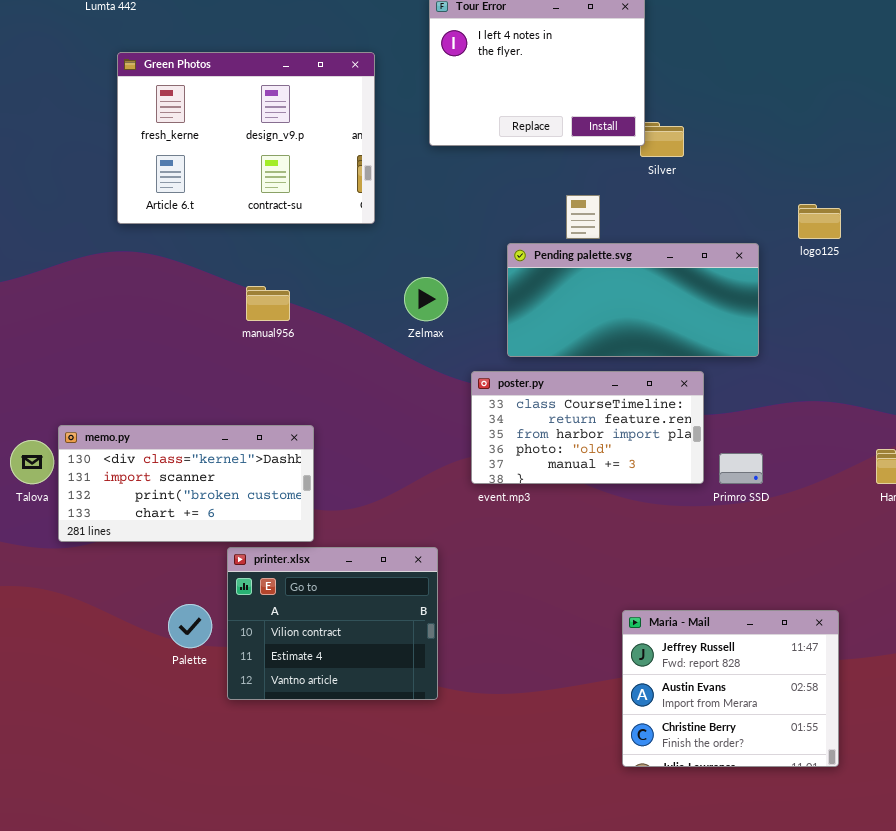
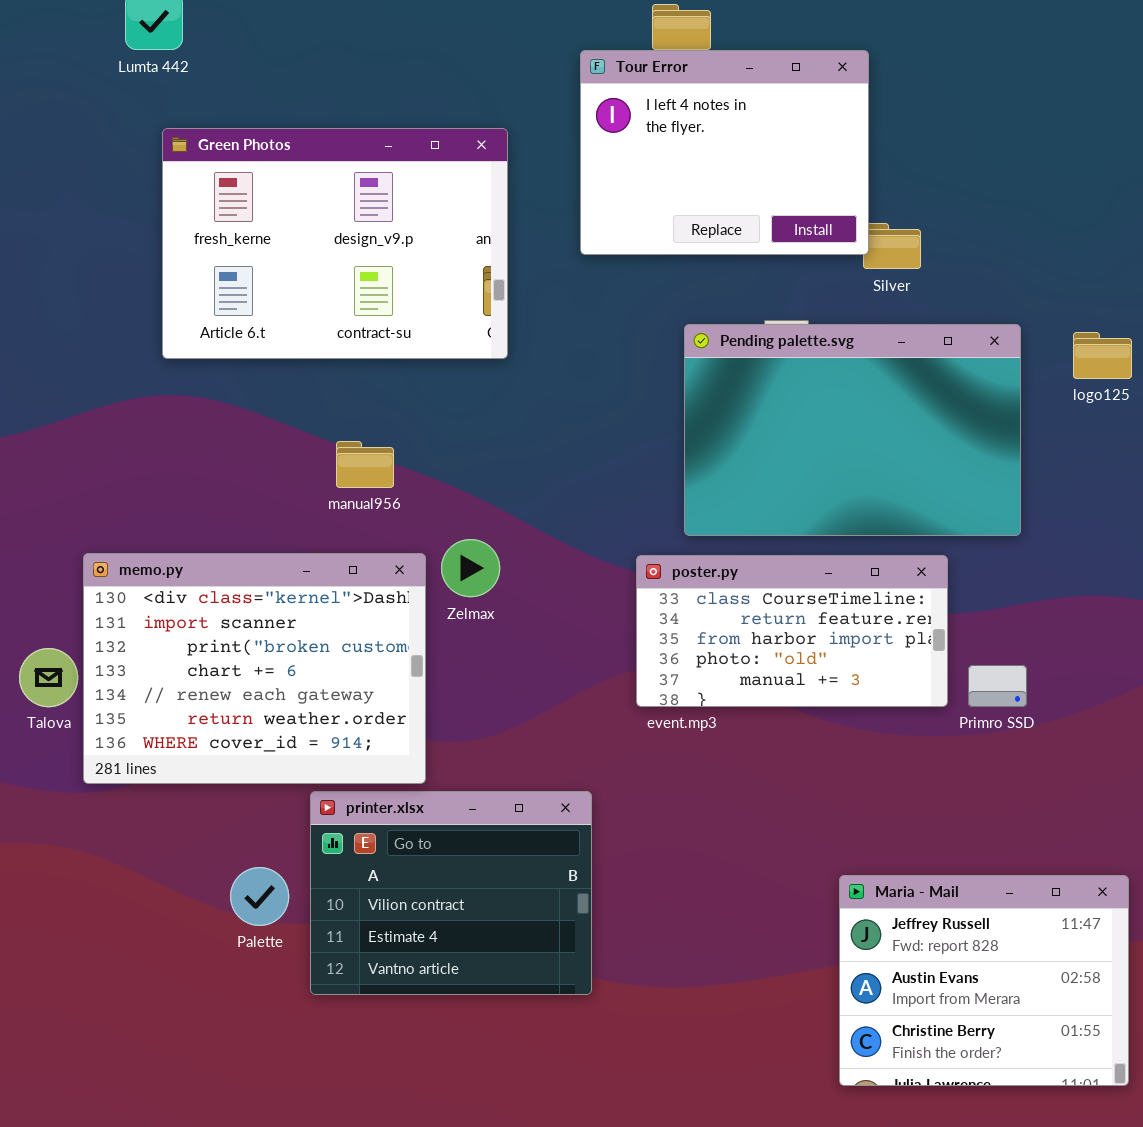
Pending palette.svg: [507,243,759,357] -> [684,324,1021,536], resized
Zelmax: [404,277,448,321] -> [441,539,500,597], moved
memo.py: [58,425,314,542] -> [83,553,426,784], resized

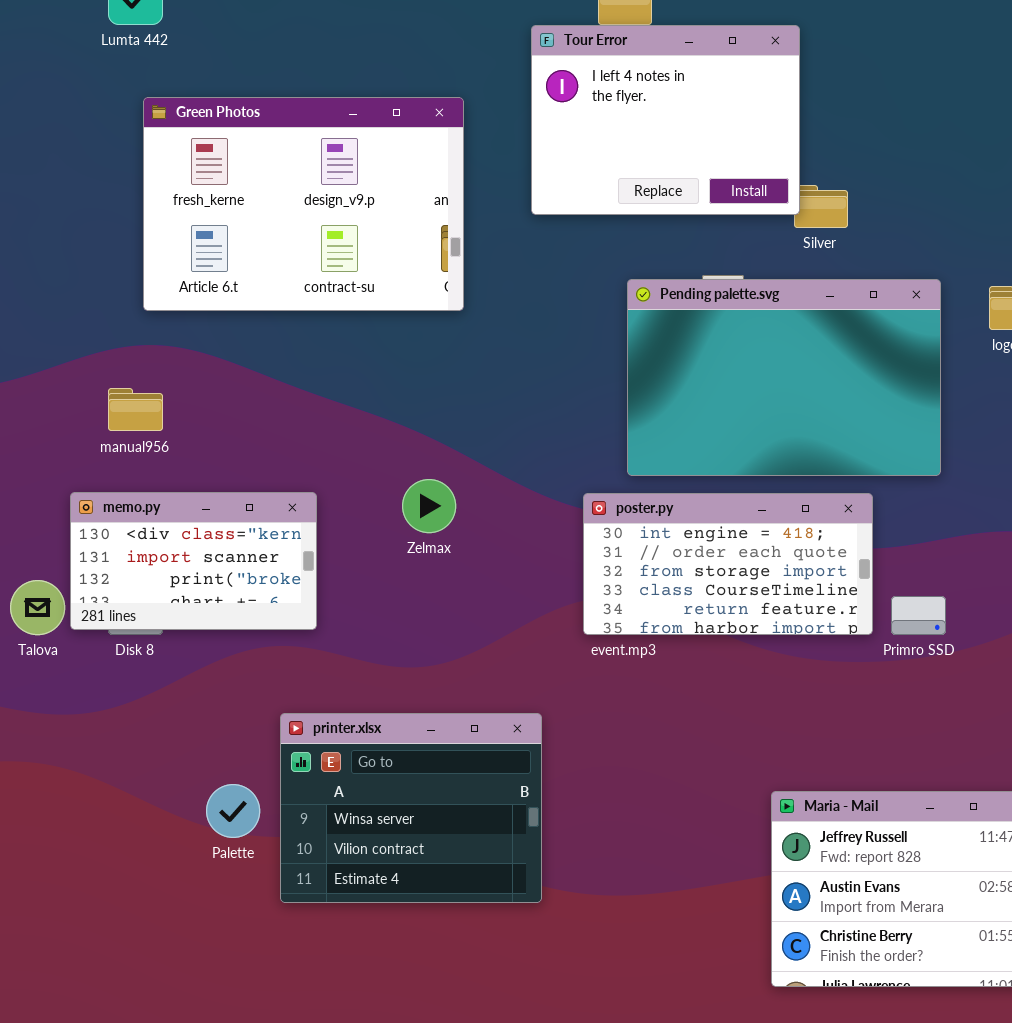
manual956: [336,441,394,488] -> [108,388,163,431], moved
memo.py: [83,553,426,784] -> [70,492,317,630], resized
poster.py: [636,555,948,707] -> [583,493,873,635], scrolled up 3 rows
printer.xlsx: [310,791,592,995] -> [280,713,542,903], scrolled up 1 row

